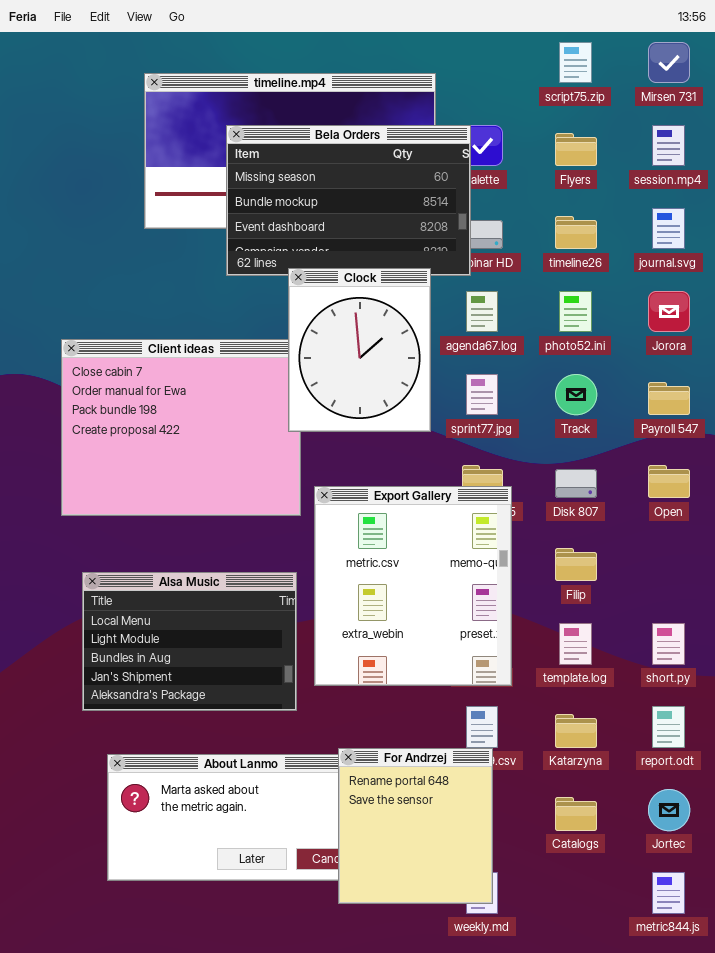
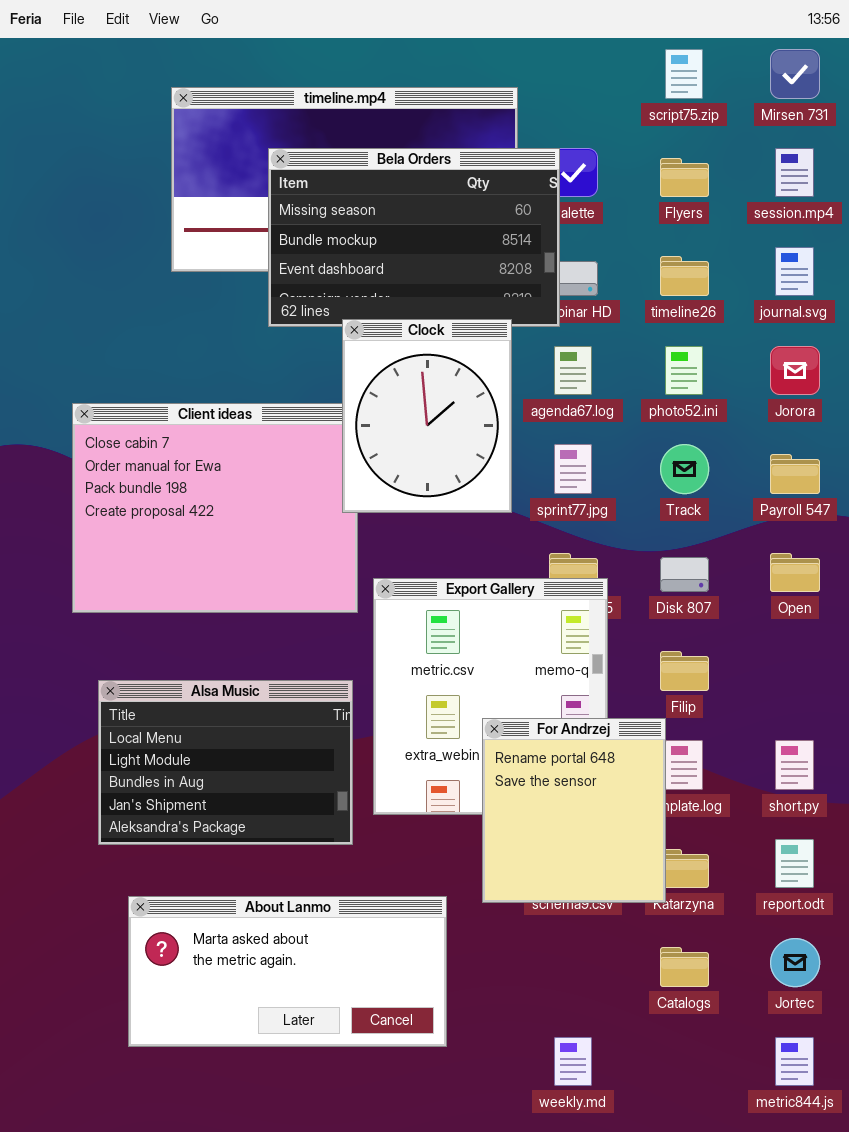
For Andrzej: [338,748,493,904] -> [482,718,666,903], moved

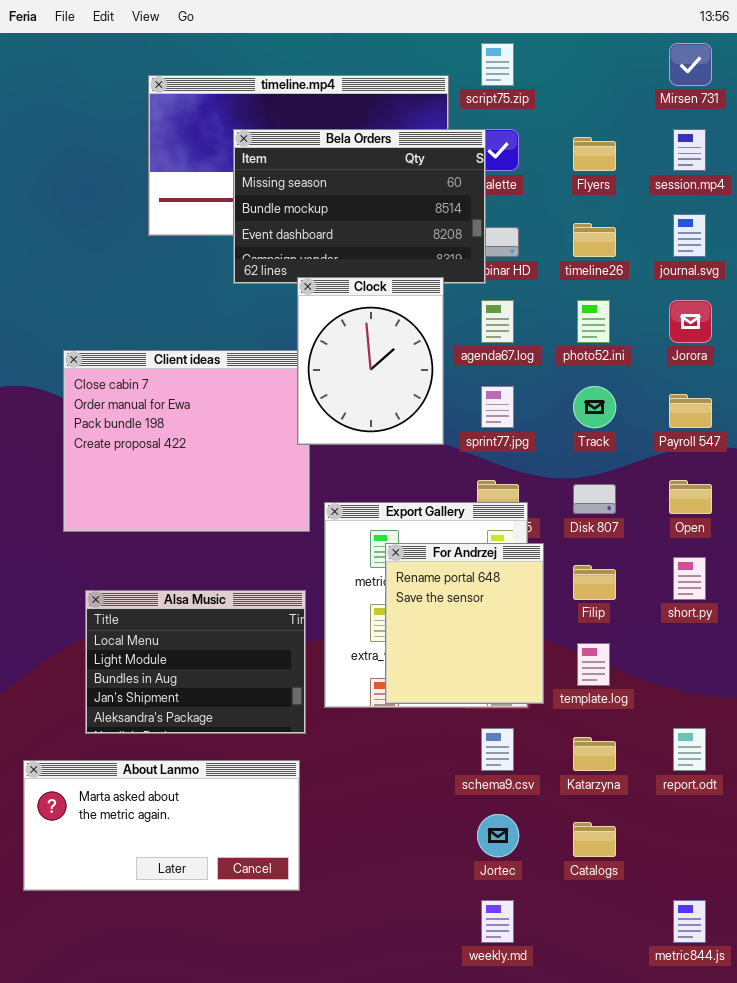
script75.zip: [665,49,703,99] -> [481,43,514,86], moved
For Andrzej: [482,718,666,903] -> [385,543,544,704], moved
short.py: [775,740,814,790] -> [673,557,706,600], moved
About Lanmo: [128,896,447,1047] -> [23,760,300,891], moved
Jortec: [770,938,820,987] -> [477,814,519,857], moved

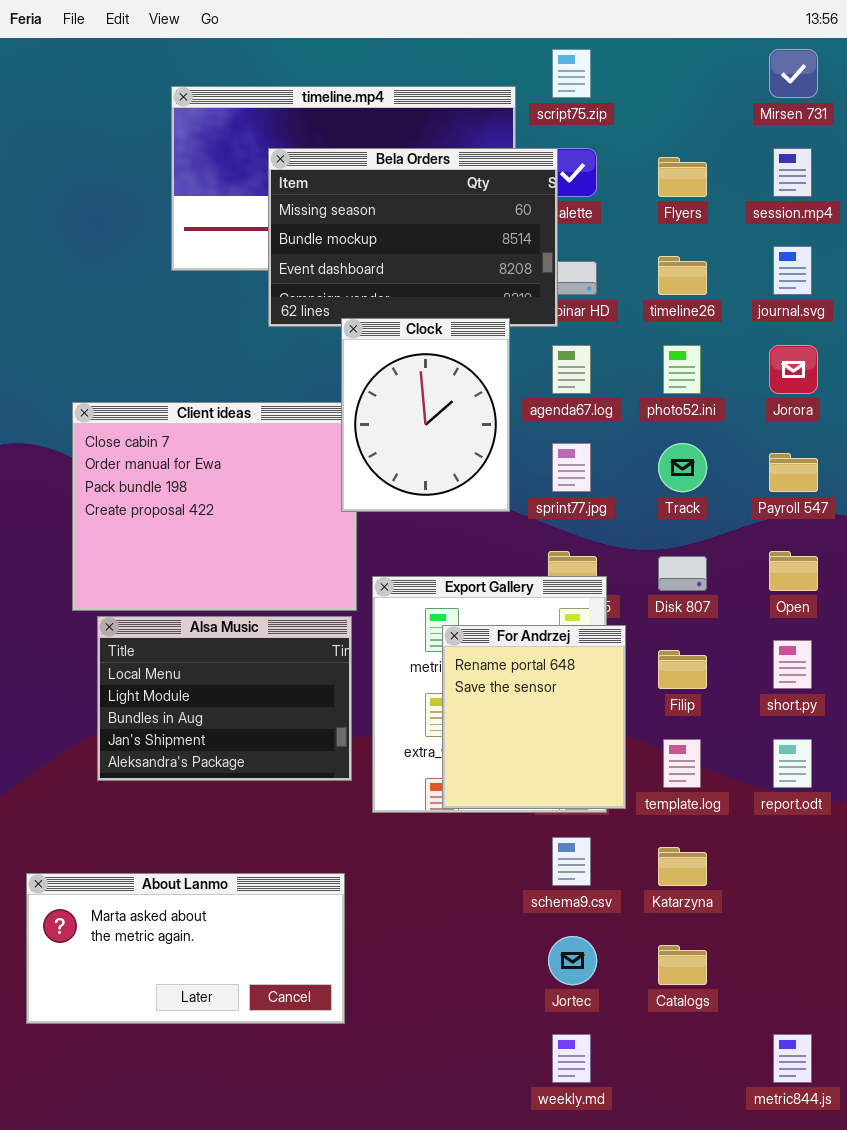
Alsa Music: [85,590,306,734] -> [97,616,352,781], moved
report.odt: [673,728,706,771] -> [773,739,812,788], moved

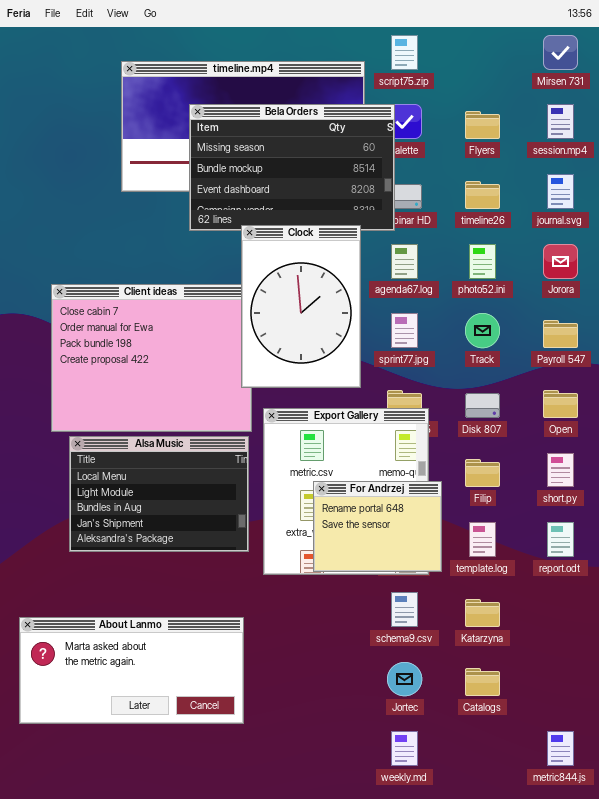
Clock: [341,318,510,512] -> [241,225,361,388], resized
For Andrzej: [442,625,626,809] -> [313,481,442,572], resized

